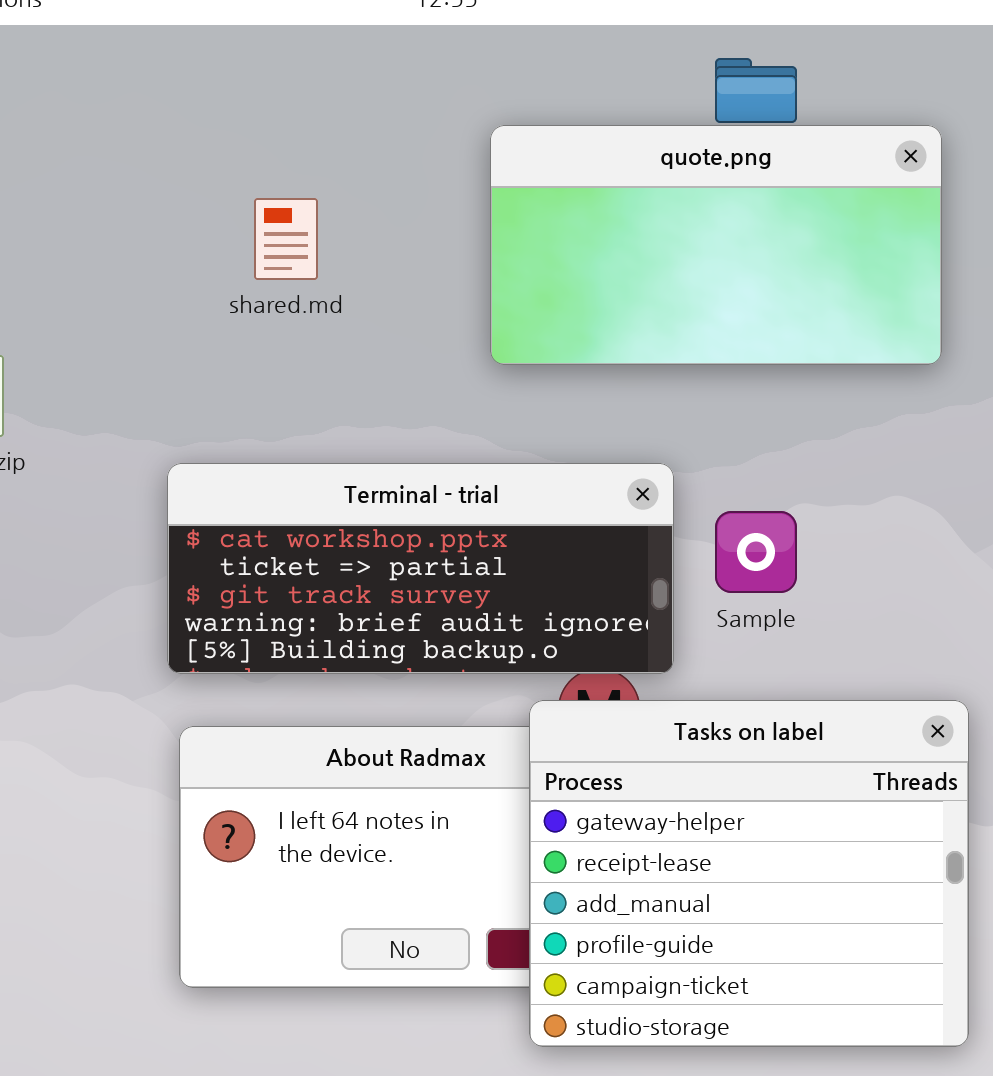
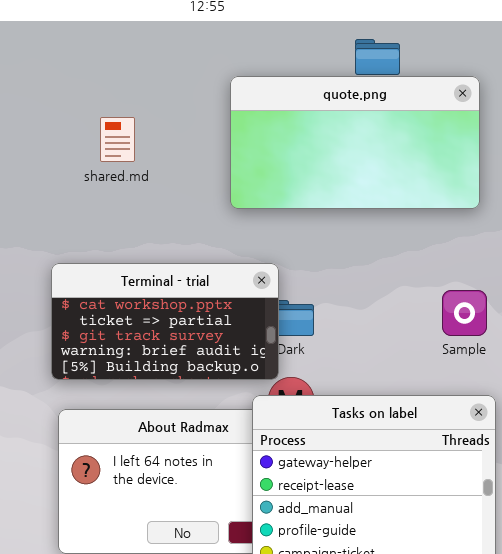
Terminal - trial: [167,463,674,674] -> [51,263,279,380], resized
Sample: [715,511,797,593] -> [442,290,487,336], moved

